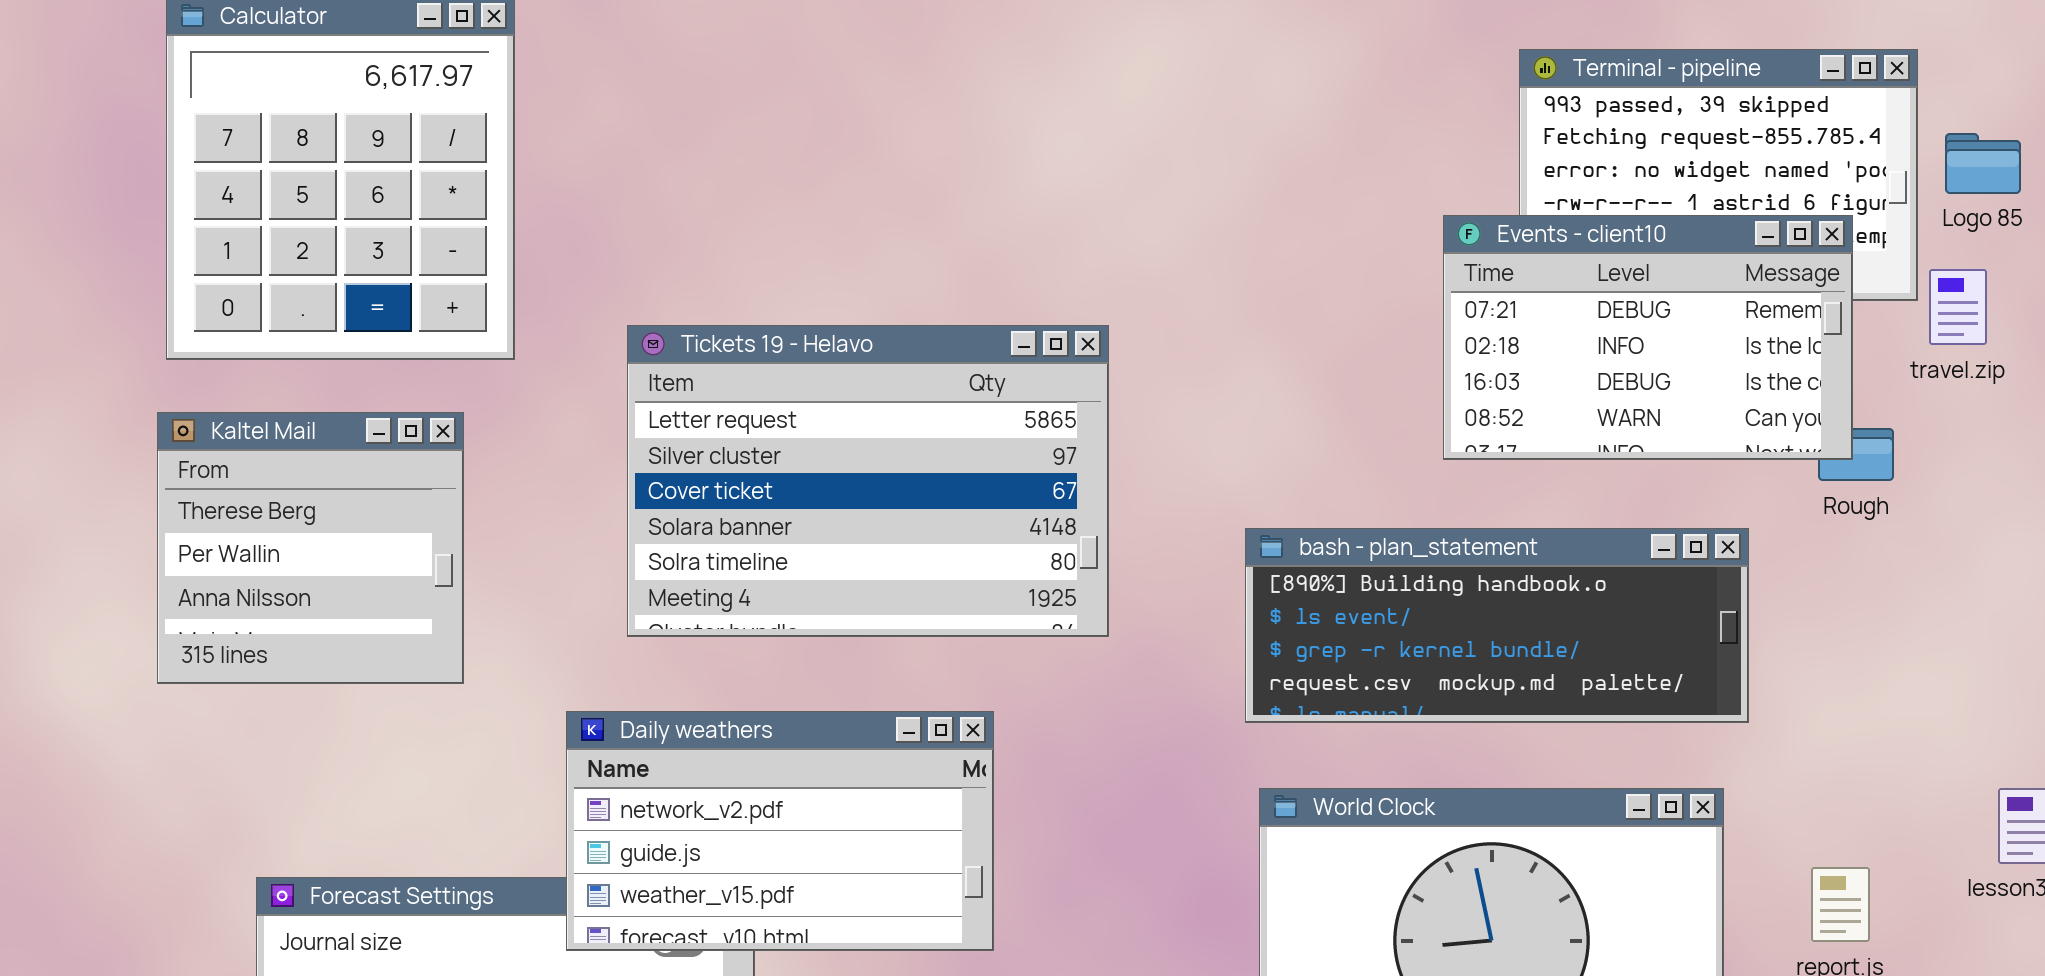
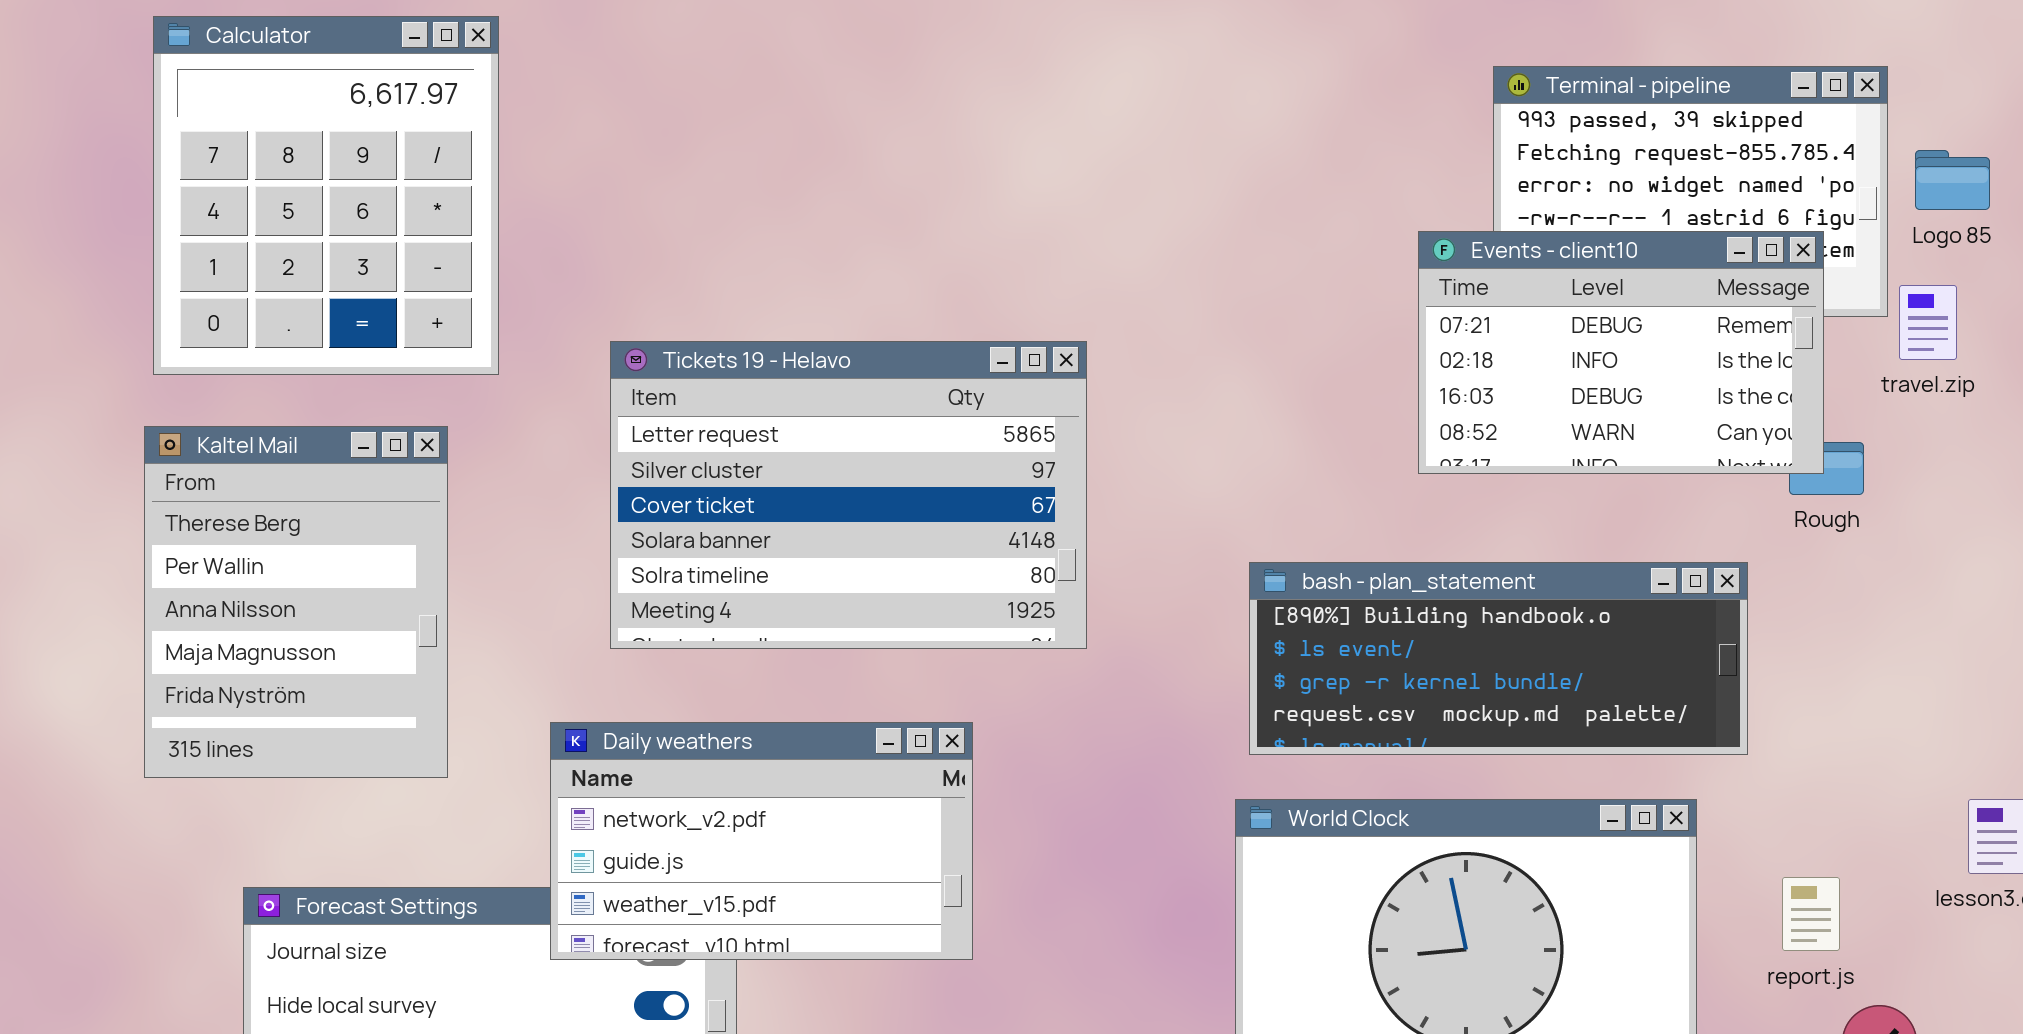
Kaltel Mail: [157,412,464,684] -> [144,426,448,778], resized
bash - plan_statement: [1245,528,1749,723] -> [1249,562,1748,755], moved

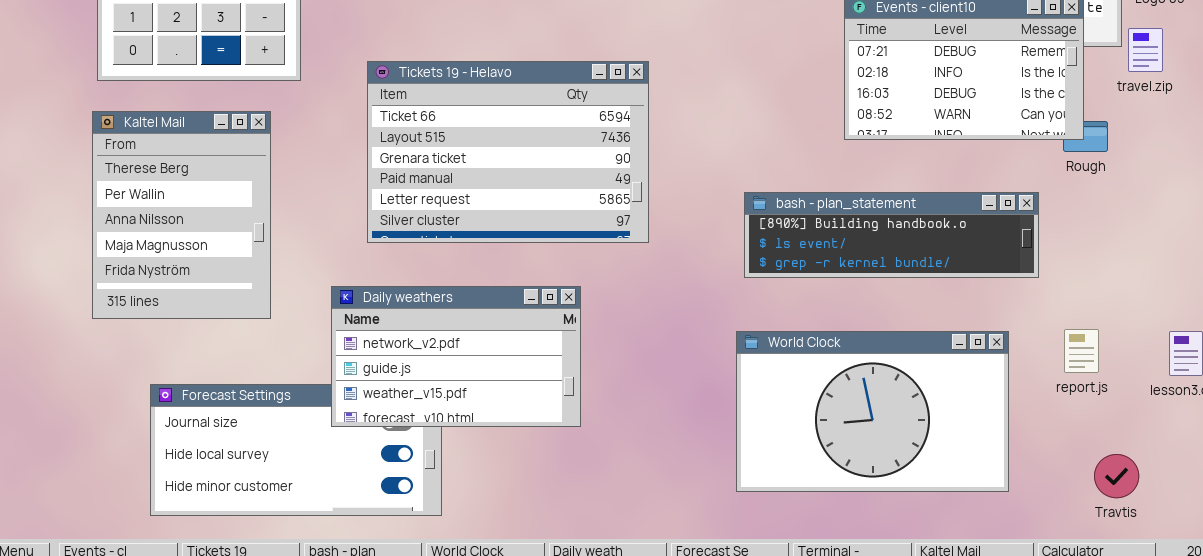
Tickets 19 - Helavo: [610,341,1087,649] -> [367,61,649,243], scrolled up 4 rows
bash - plan_statement: [1249,562,1748,755] -> [744,192,1039,278], resized
report.js: [1782,877,1840,951] -> [1064,329,1099,373], moved

